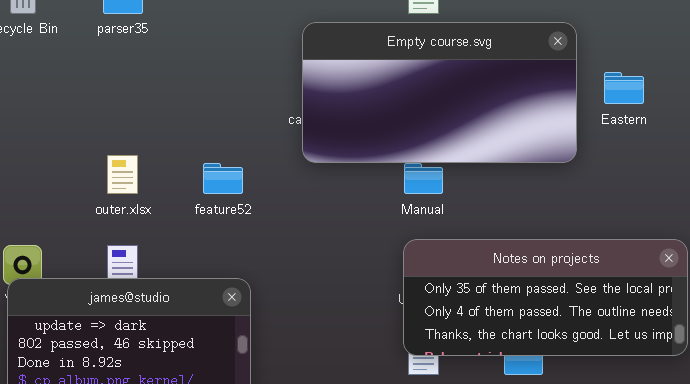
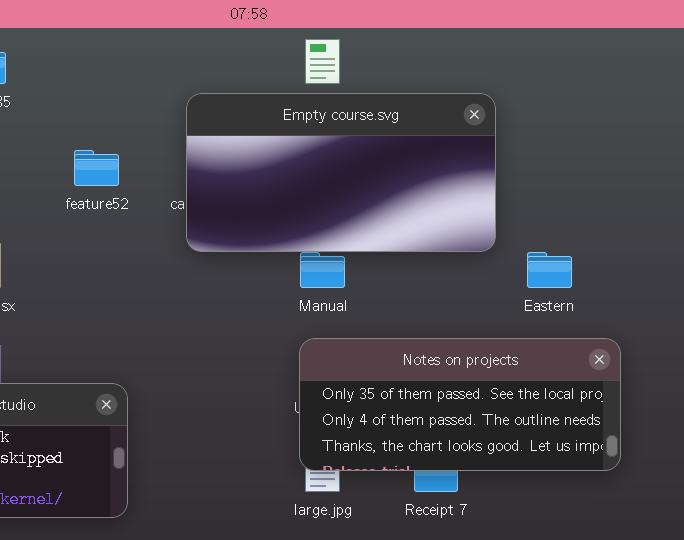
Eastern: [604,72,644,104] -> [527,252,572,288], moved
feature52: [203,163,243,194] -> [74,150,119,186], moved

